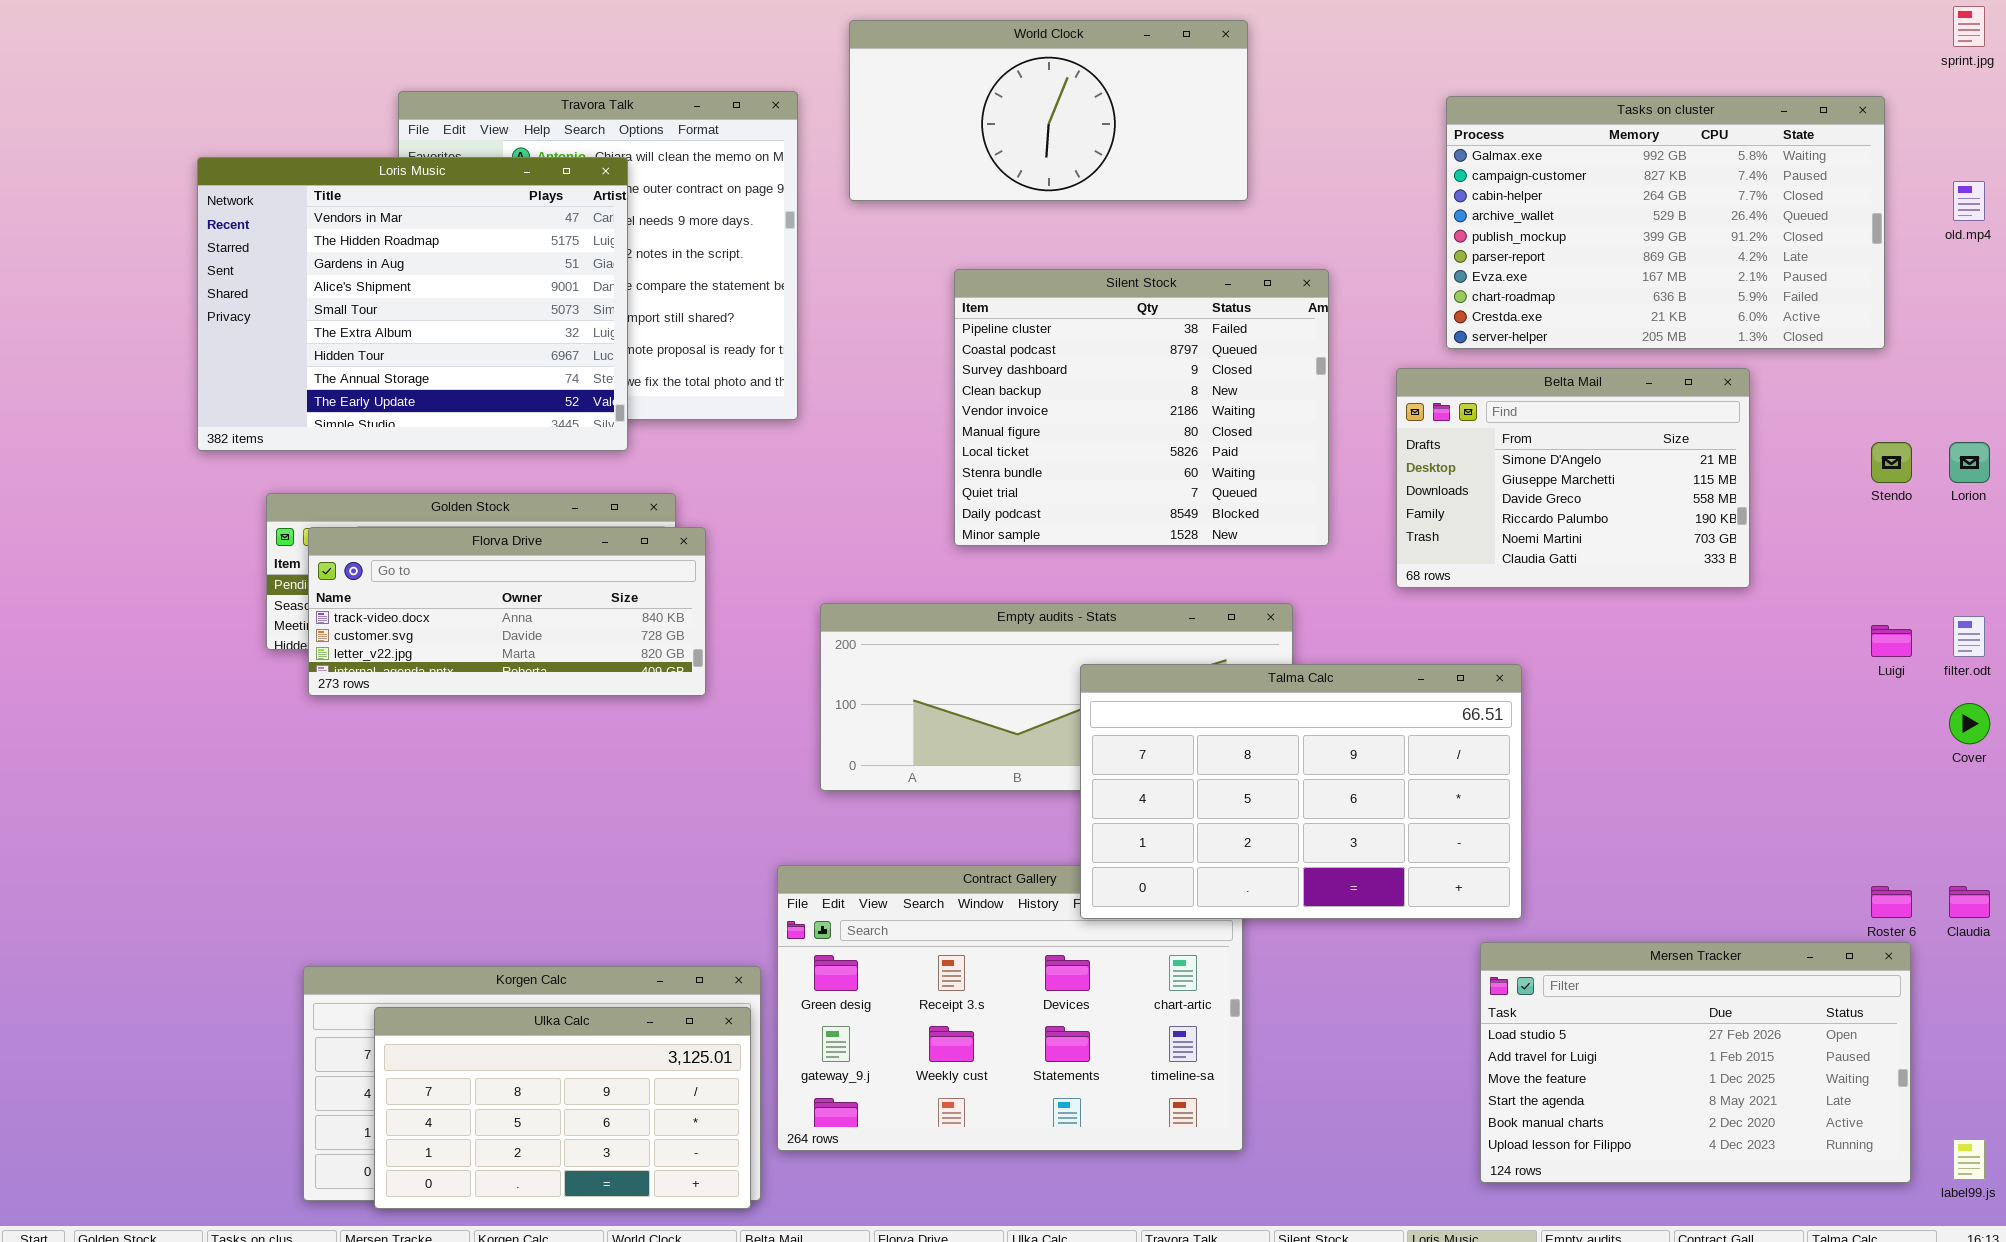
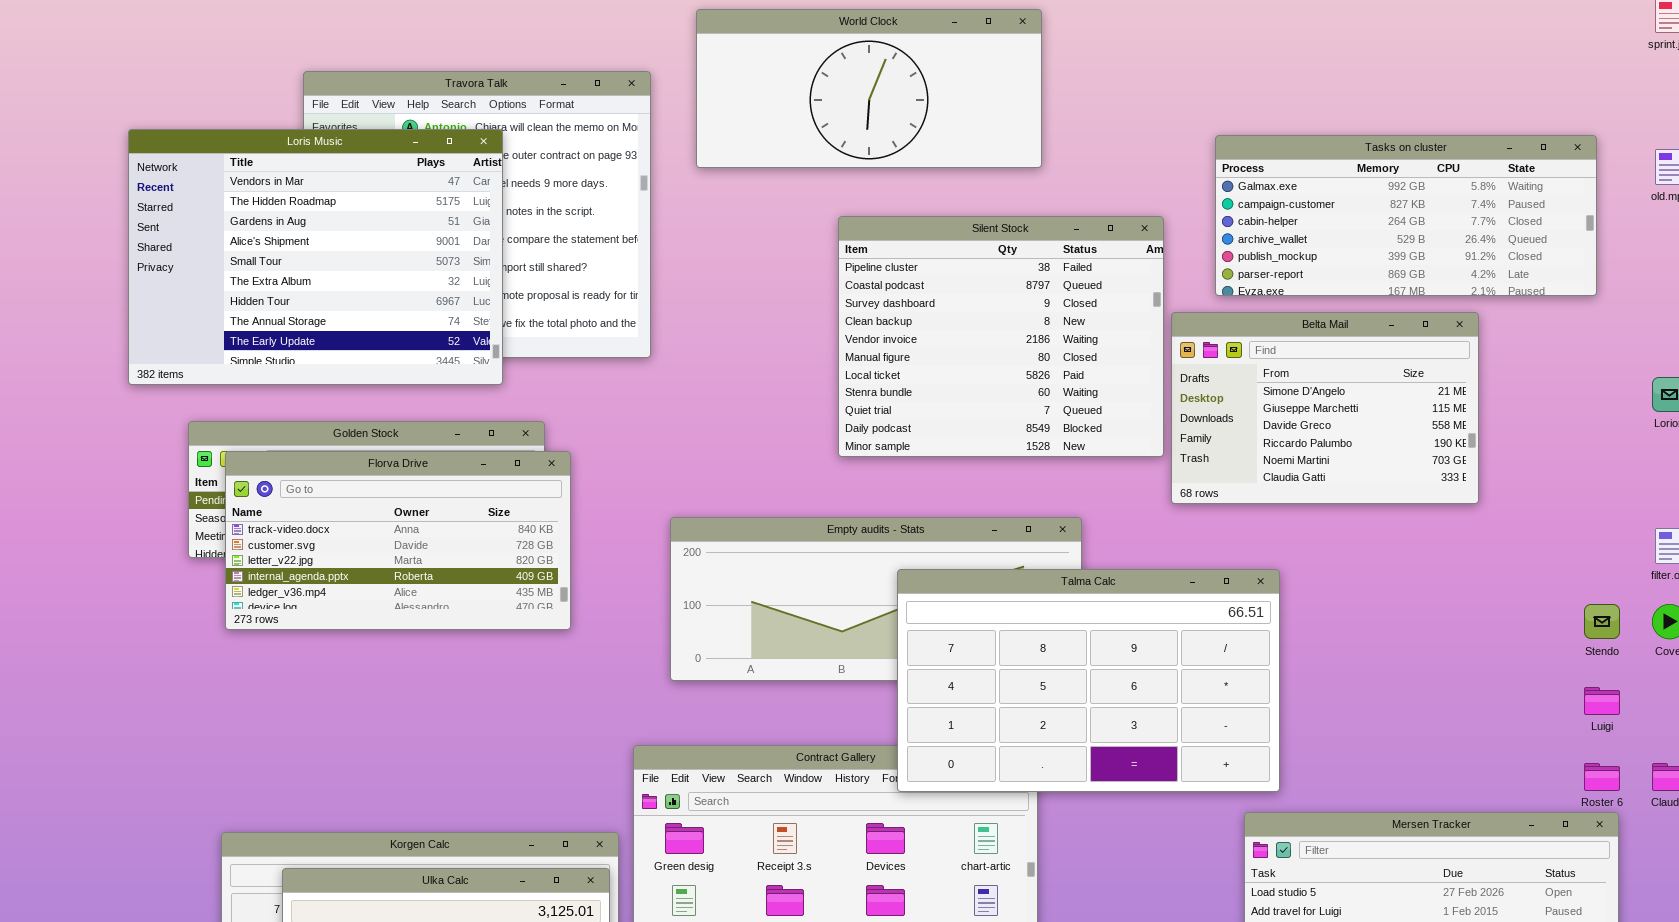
Tasks on cluster: [1446,96,1885,349] -> [1215,135,1597,296], resized
Silent Stock: [954,269,1329,546] -> [838,216,1164,457], moved
Stendo: [1871,442,1912,483] -> [1584,604,1620,639], moved
Florva Drive: [308,527,706,696] -> [225,451,571,630], resized
Luigi: [1871,625,1912,657] -> [1584,687,1620,715], moved

